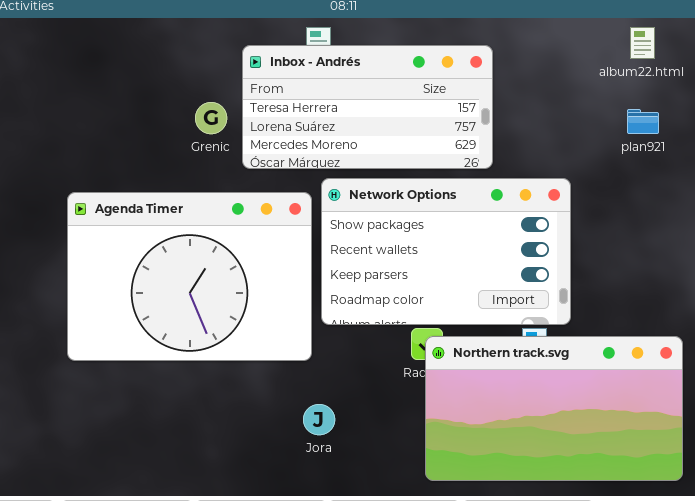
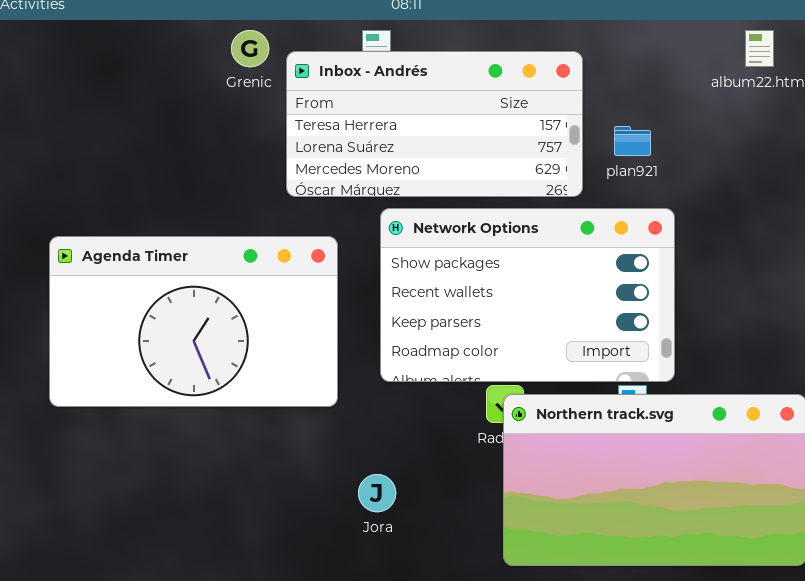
Grenic: [195,102,227,134] -> [231,30,269,67], moved
plan921: [627,109,659,134] -> [614,126,651,156], moved
Agenda Timer: [67,192,312,361] -> [49,236,338,407], moved, resized

